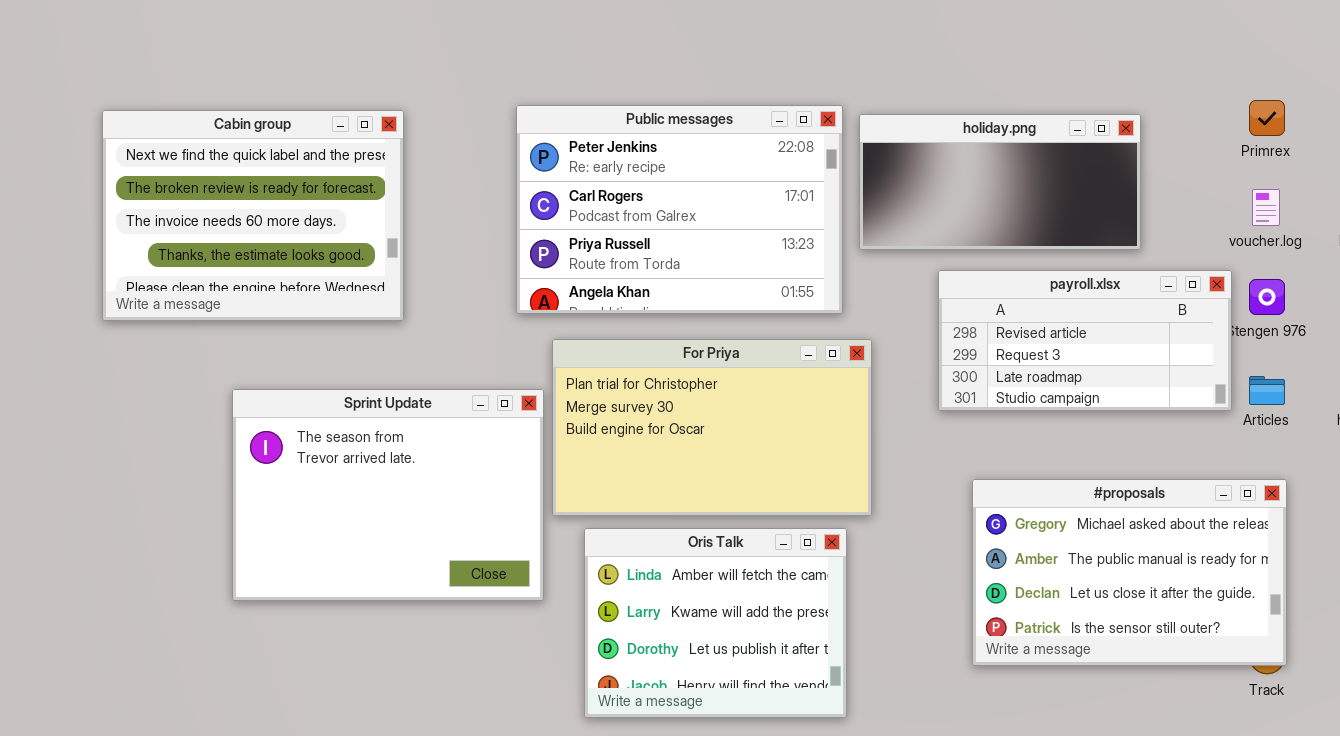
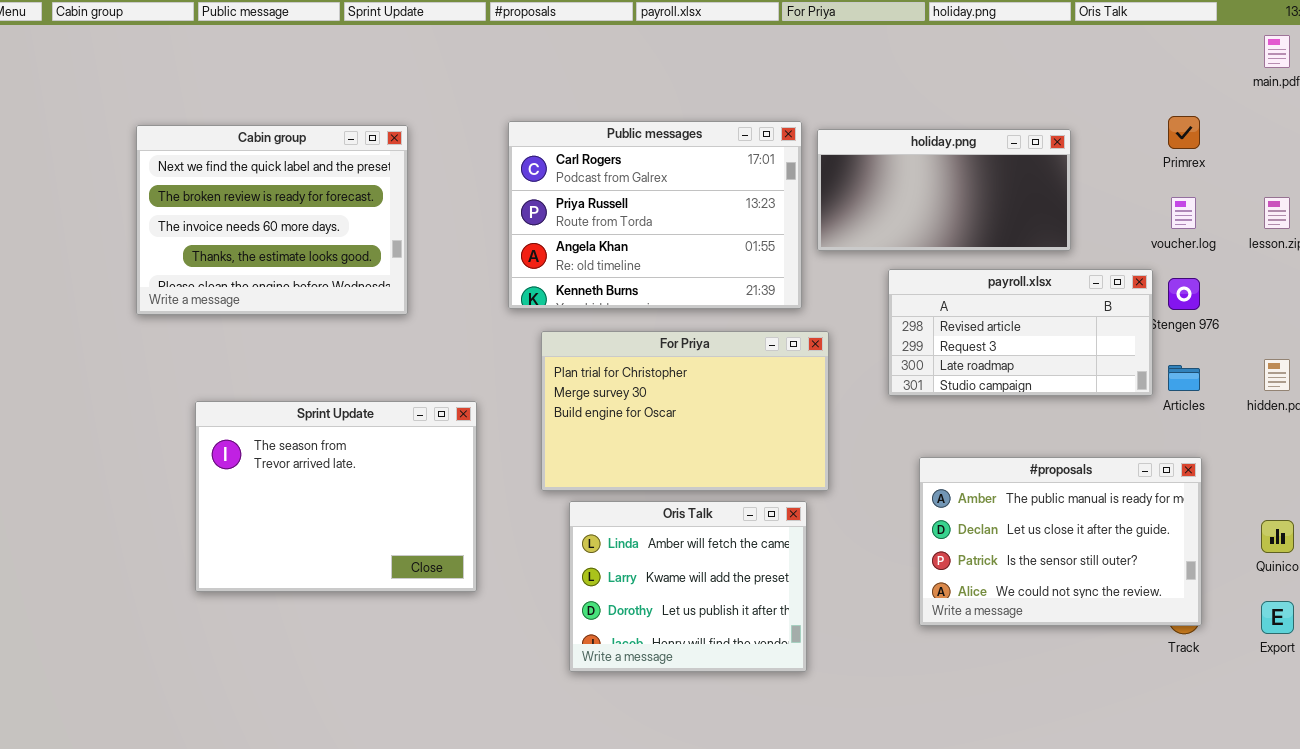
Public messages: [516,105,843,314] -> [508,121,802,309], scrolled down 1 row
Sprint Update: [232,389,544,601] -> [195,401,477,592], moved
#proposals: [972,479,1287,666] -> [919,457,1202,626], scrolled down 1 row

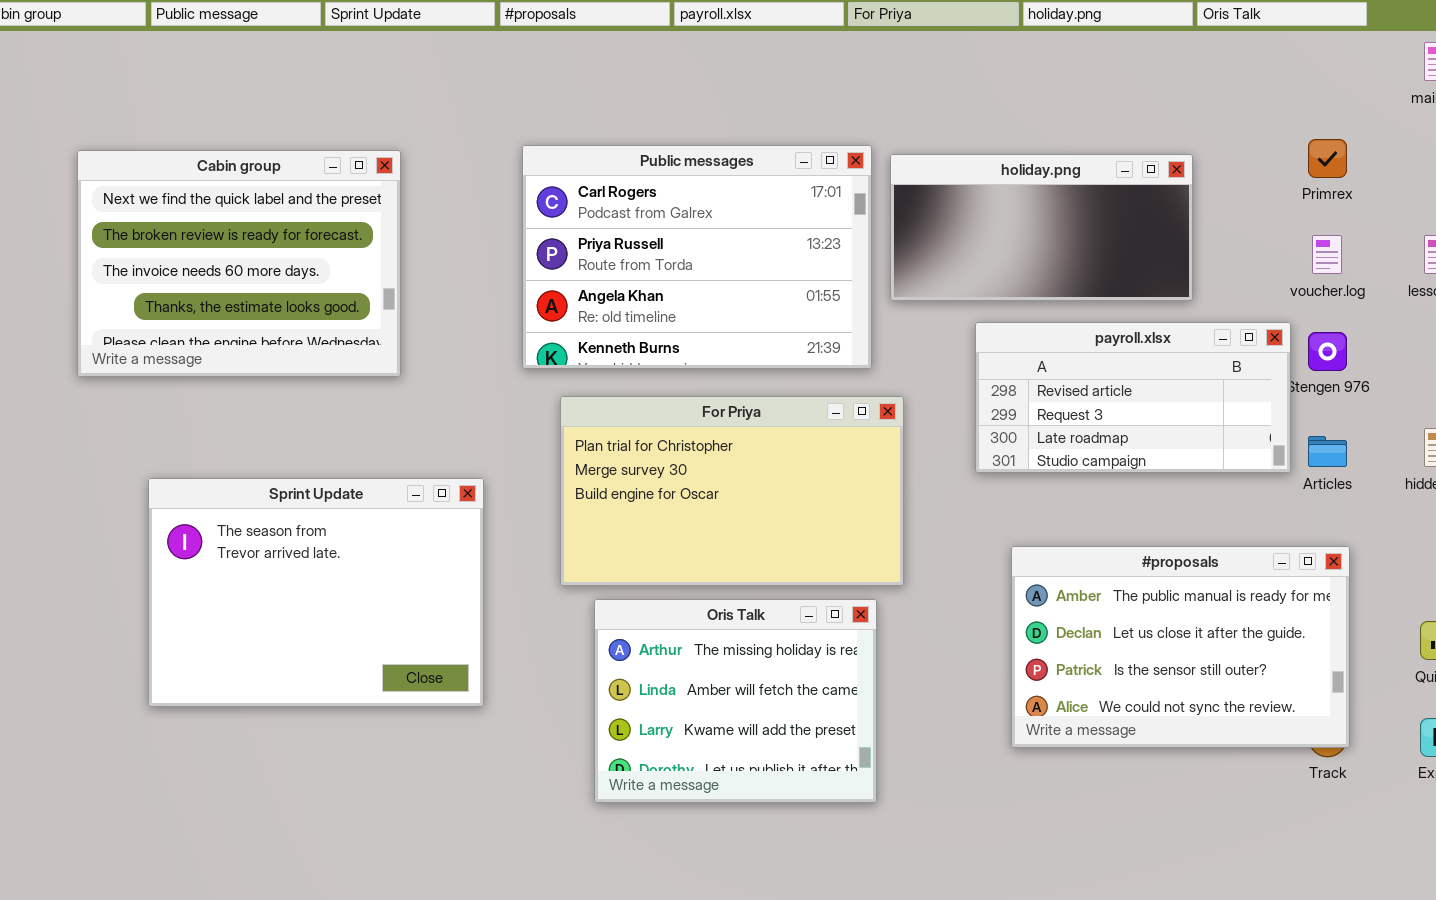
Oris Talk: [569,501,807,672] -> [594,599,877,803], scrolled up 1 row

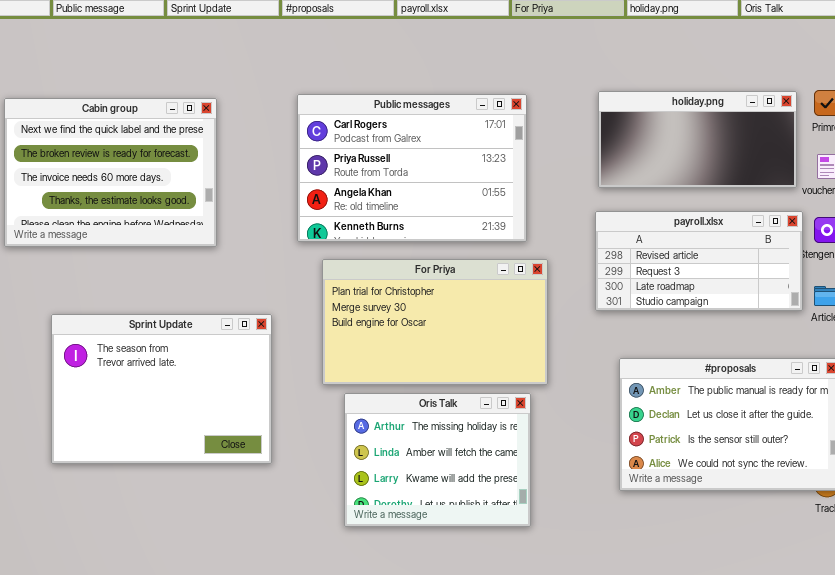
holiday.png: [890,154,1193,301] -> [598,91,797,188], moved

